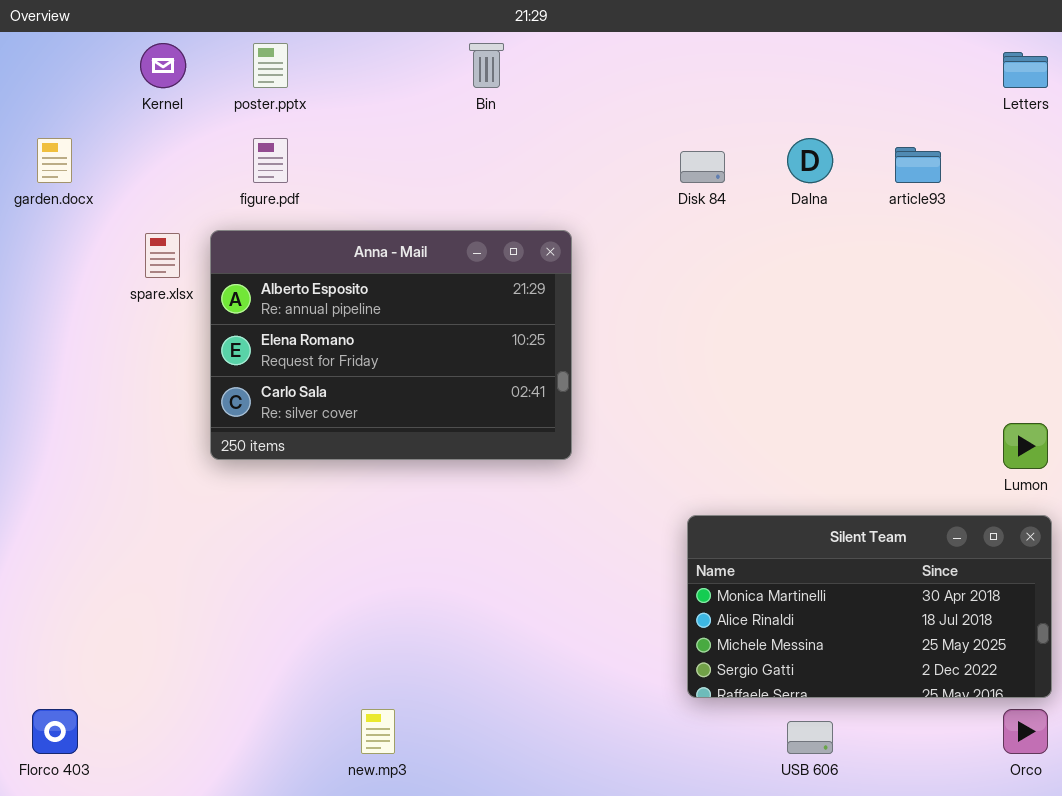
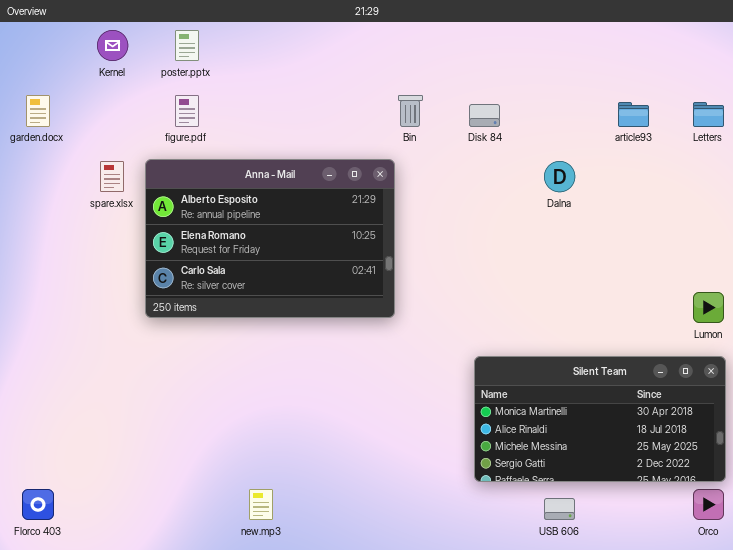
Bin: [469,43,504,88] -> [398,95,423,127], moved
Letters: [1003,52,1048,88] -> [693,102,724,127], moved
Dalna: [787,138,833,183] -> [544,161,575,192], moved

